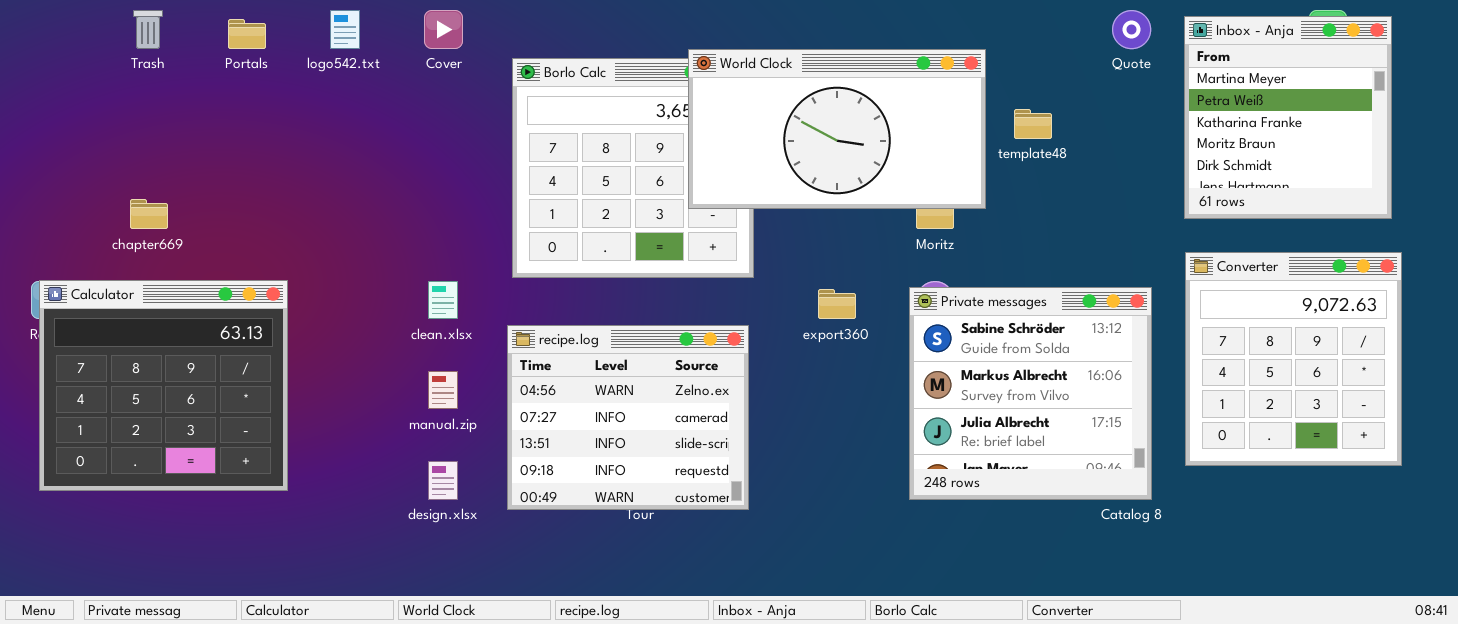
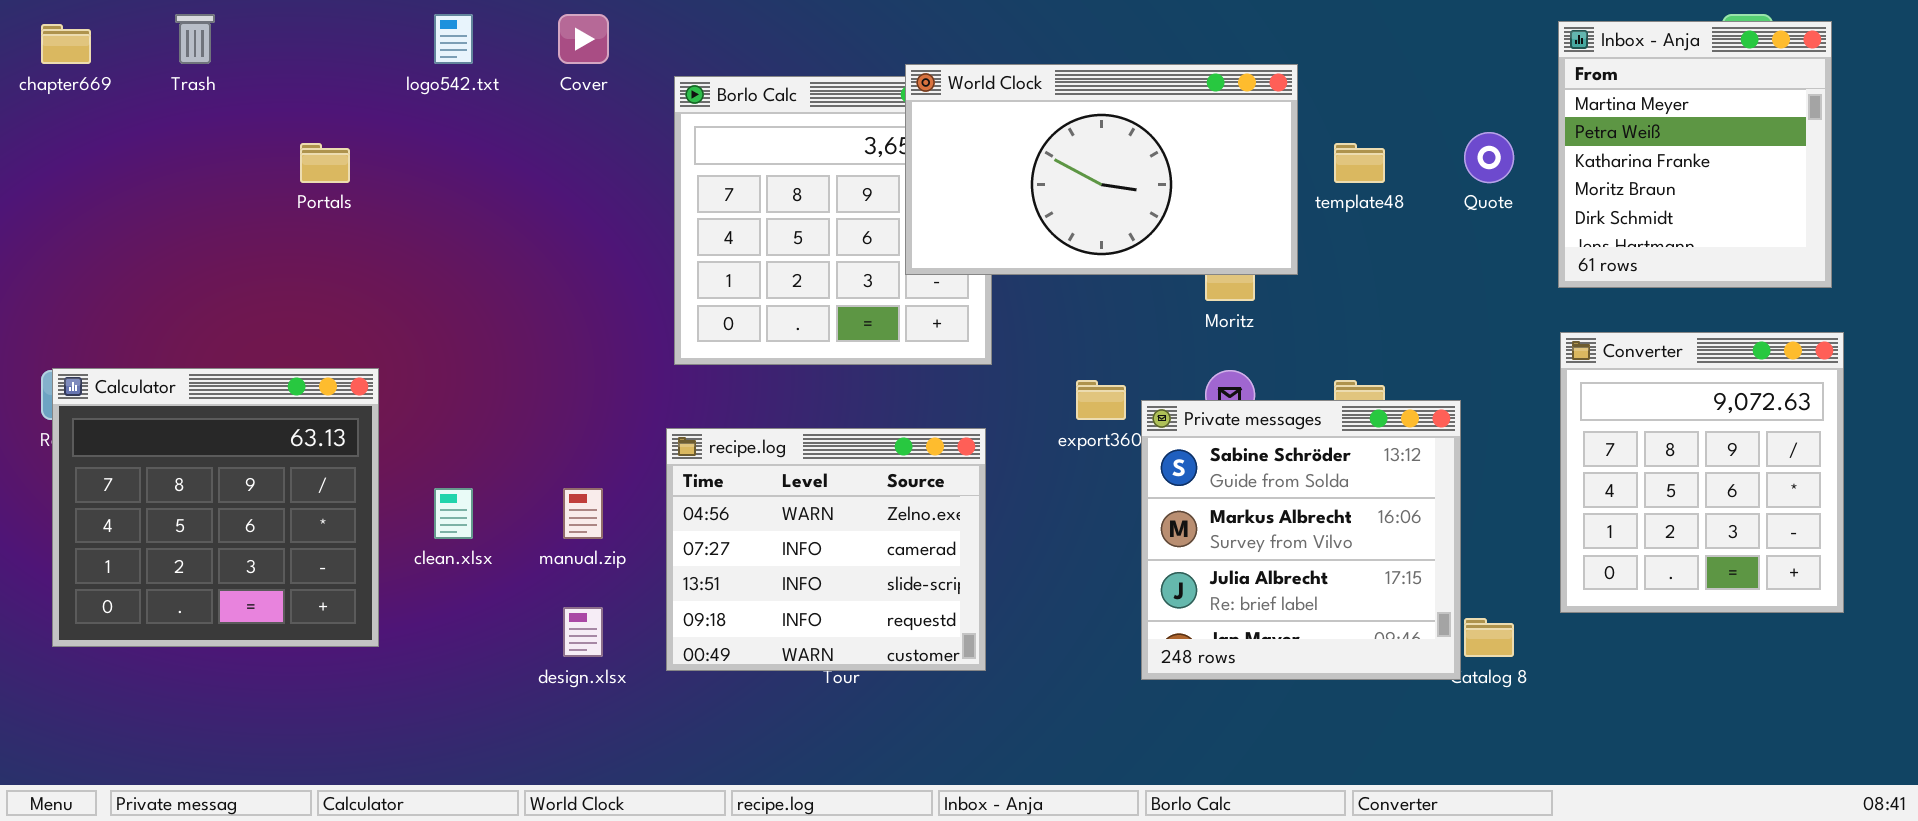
Quote: [1112,10,1151,49] -> [1464,132,1514,183], moved
Portals: [228,19,266,49] -> [300,143,350,183], moved
chapter669: [130,199,168,229] -> [41,24,91,64], moved
clean.xlsx: [428,281,458,319] -> [434,488,473,539], moved
Private messages: [909,287,1152,500] -> [1141,400,1461,680], moved

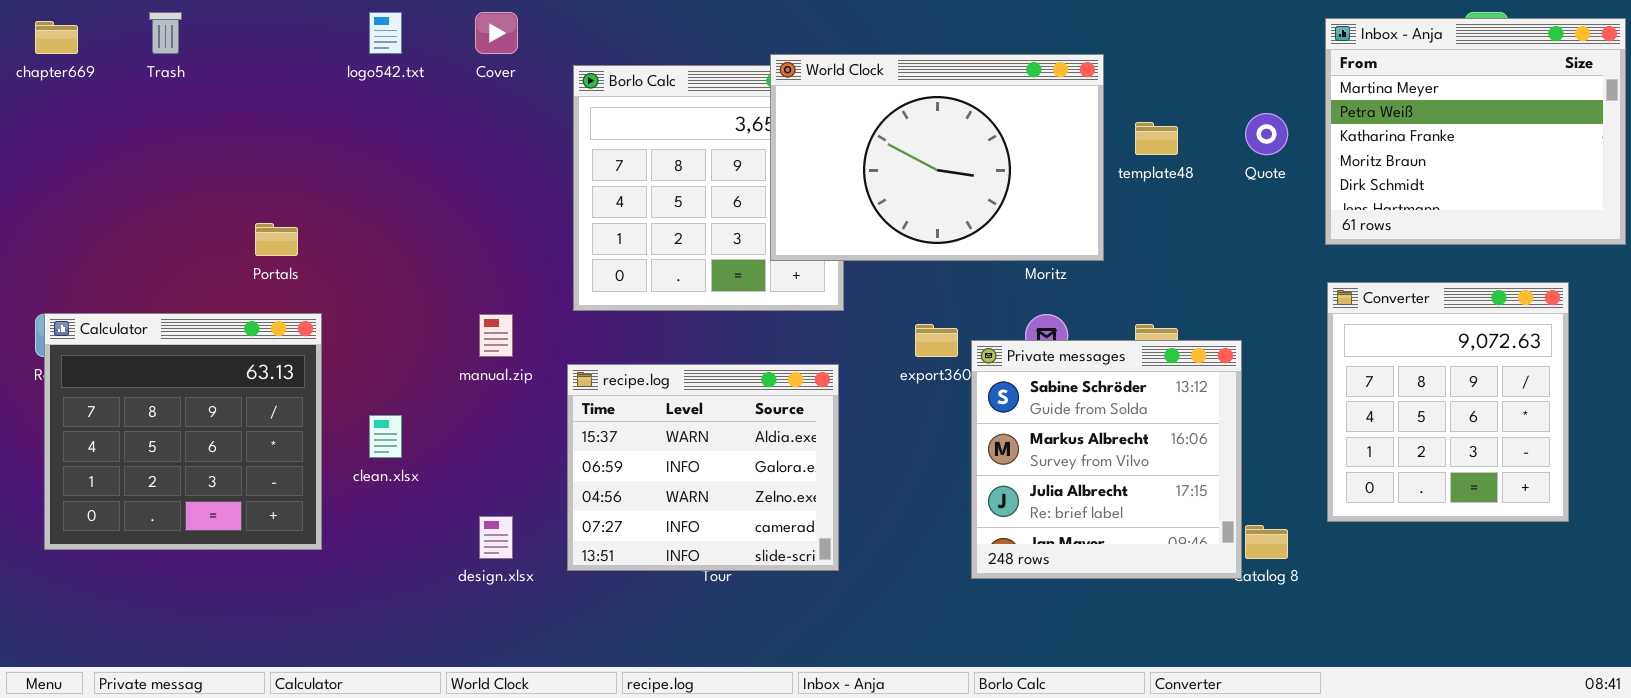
Inbox - Anja: [1558,21,1832,288] -> [1325,18,1626,245], resized
World Clock: [905,64,1298,275] -> [770,54,1104,261], resized
Portals: [300,143,350,183] -> [255,223,298,256], moved
recipe.log: [666,428,986,671] -> [567,364,839,571], scrolled up 2 rows
manual.zip: [563,488,603,539] -> [479,314,513,357], moved

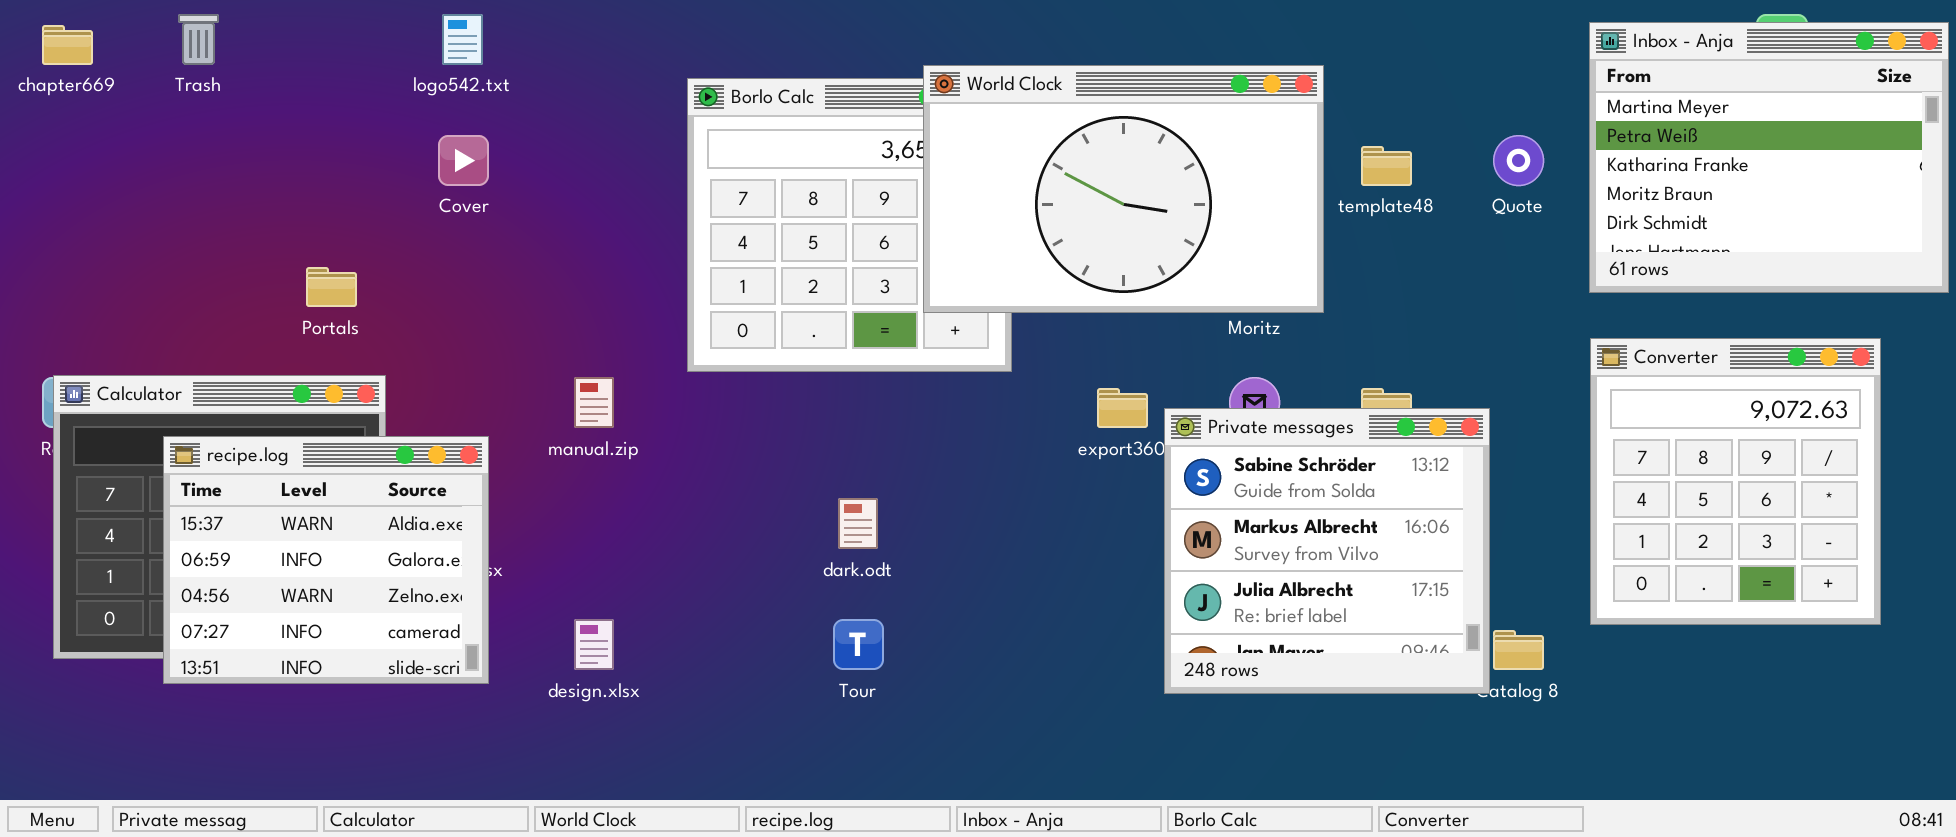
Cover: [475,12,518,54] -> [438,135,489,186], moved
recipe.log: [567,364,839,571] -> [163,436,489,684], moved

